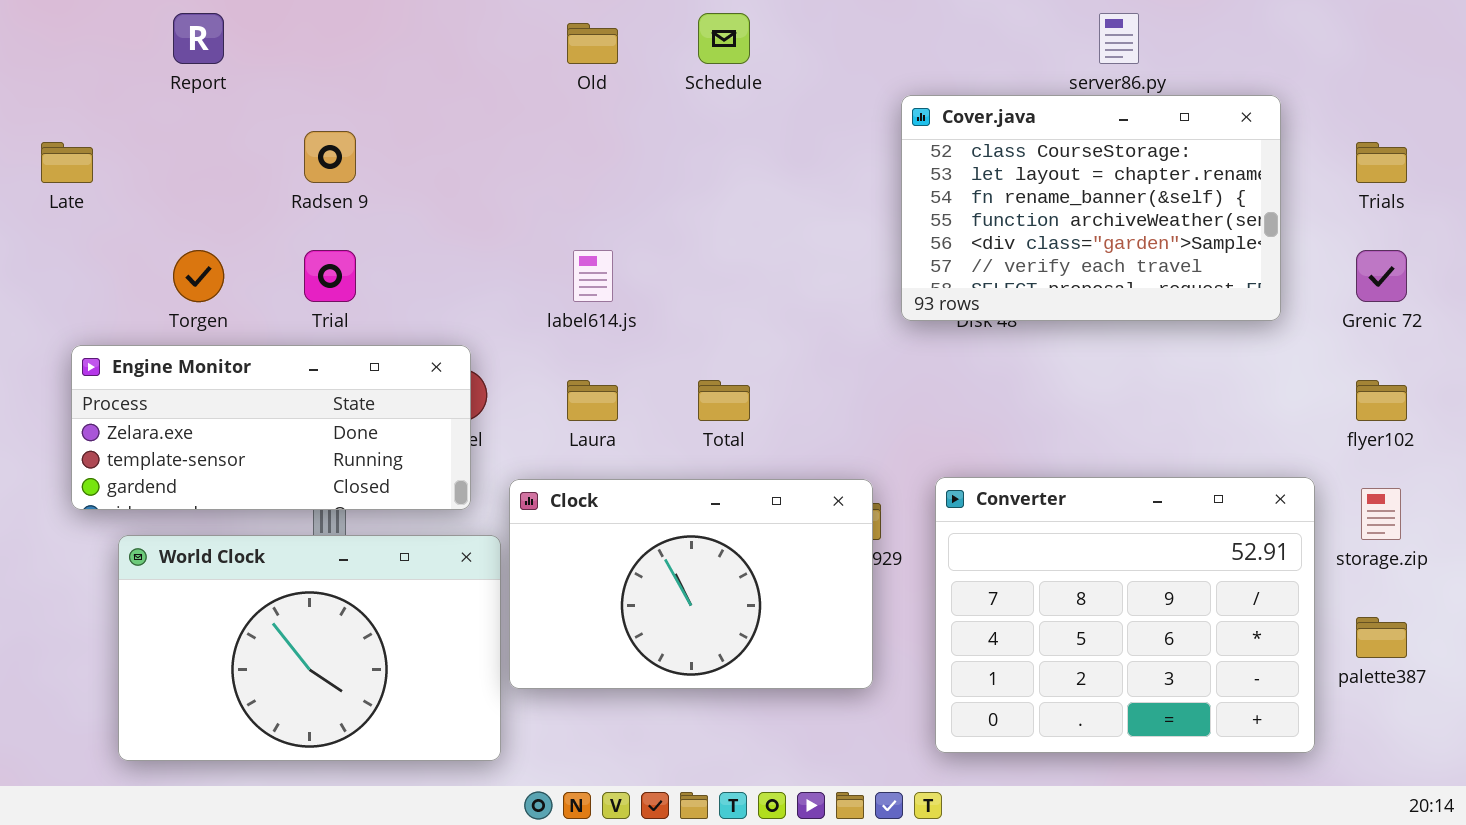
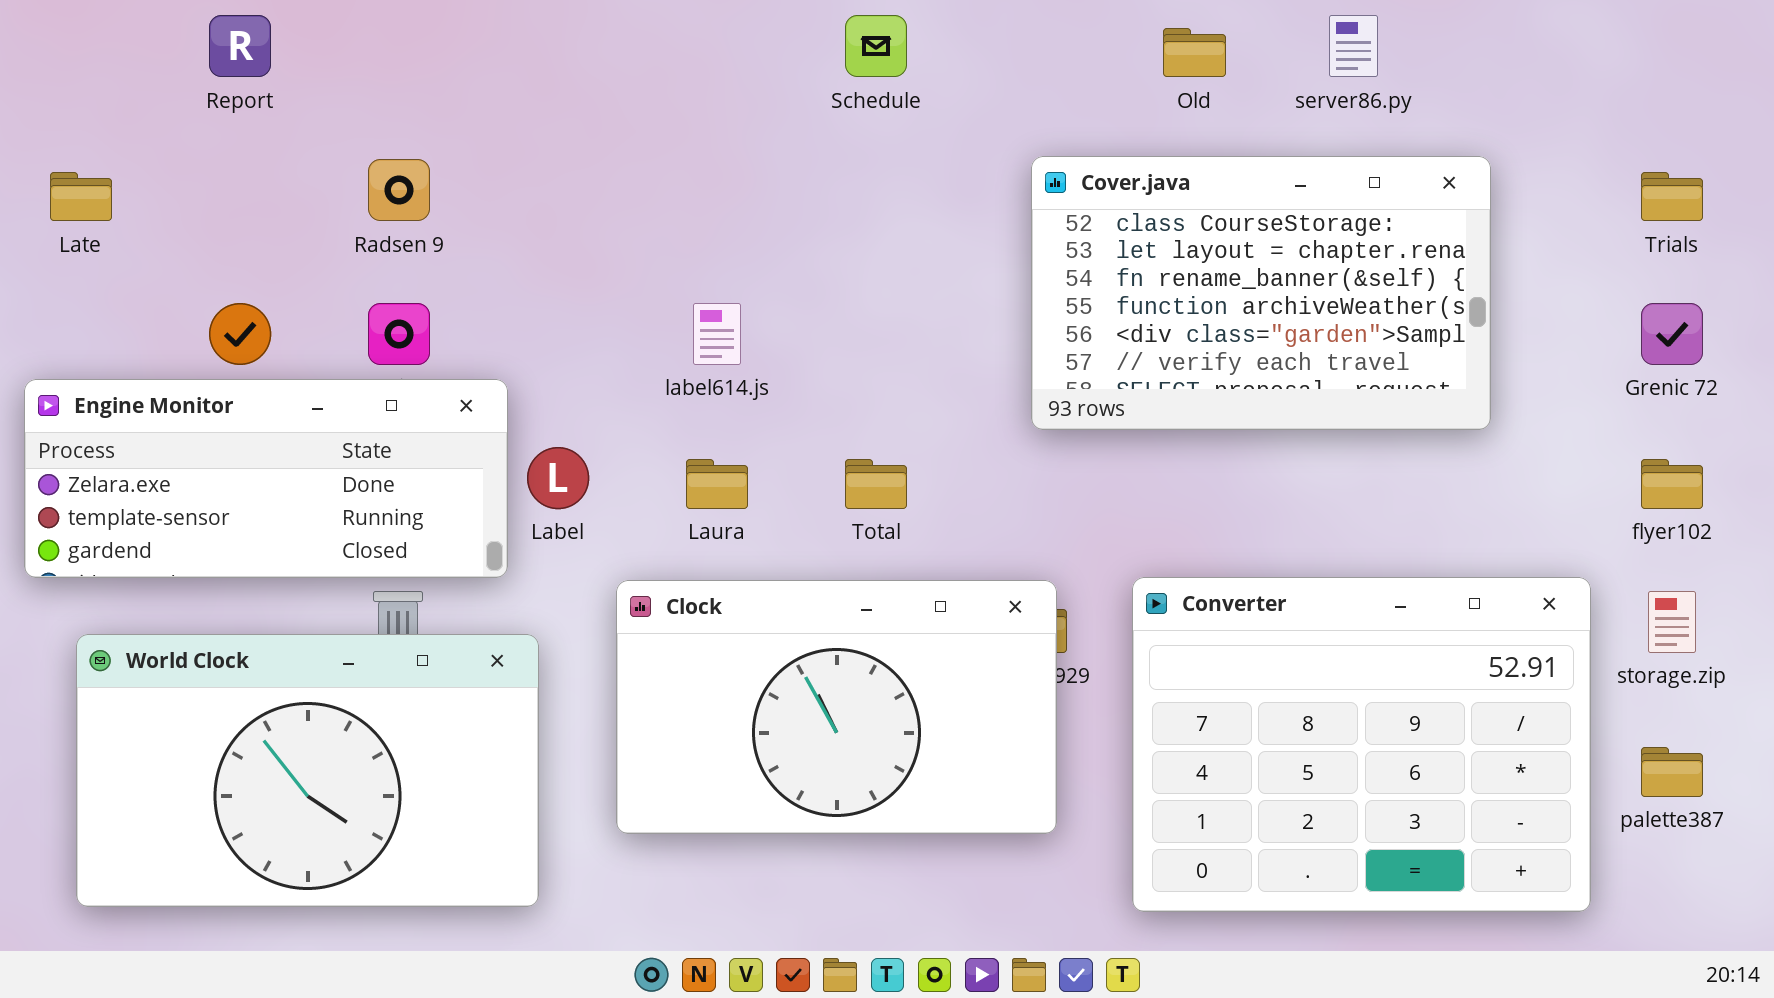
Old: [567,23,618,64] -> [1163,28,1226,77], moved
Cover.java: [901,95,1281,321] -> [1031,156,1491,430], moved
Engine Monitor: [71,345,471,510] -> [24,379,508,578], moved
World Clock: [118,535,501,761] -> [76,634,539,907], moved

